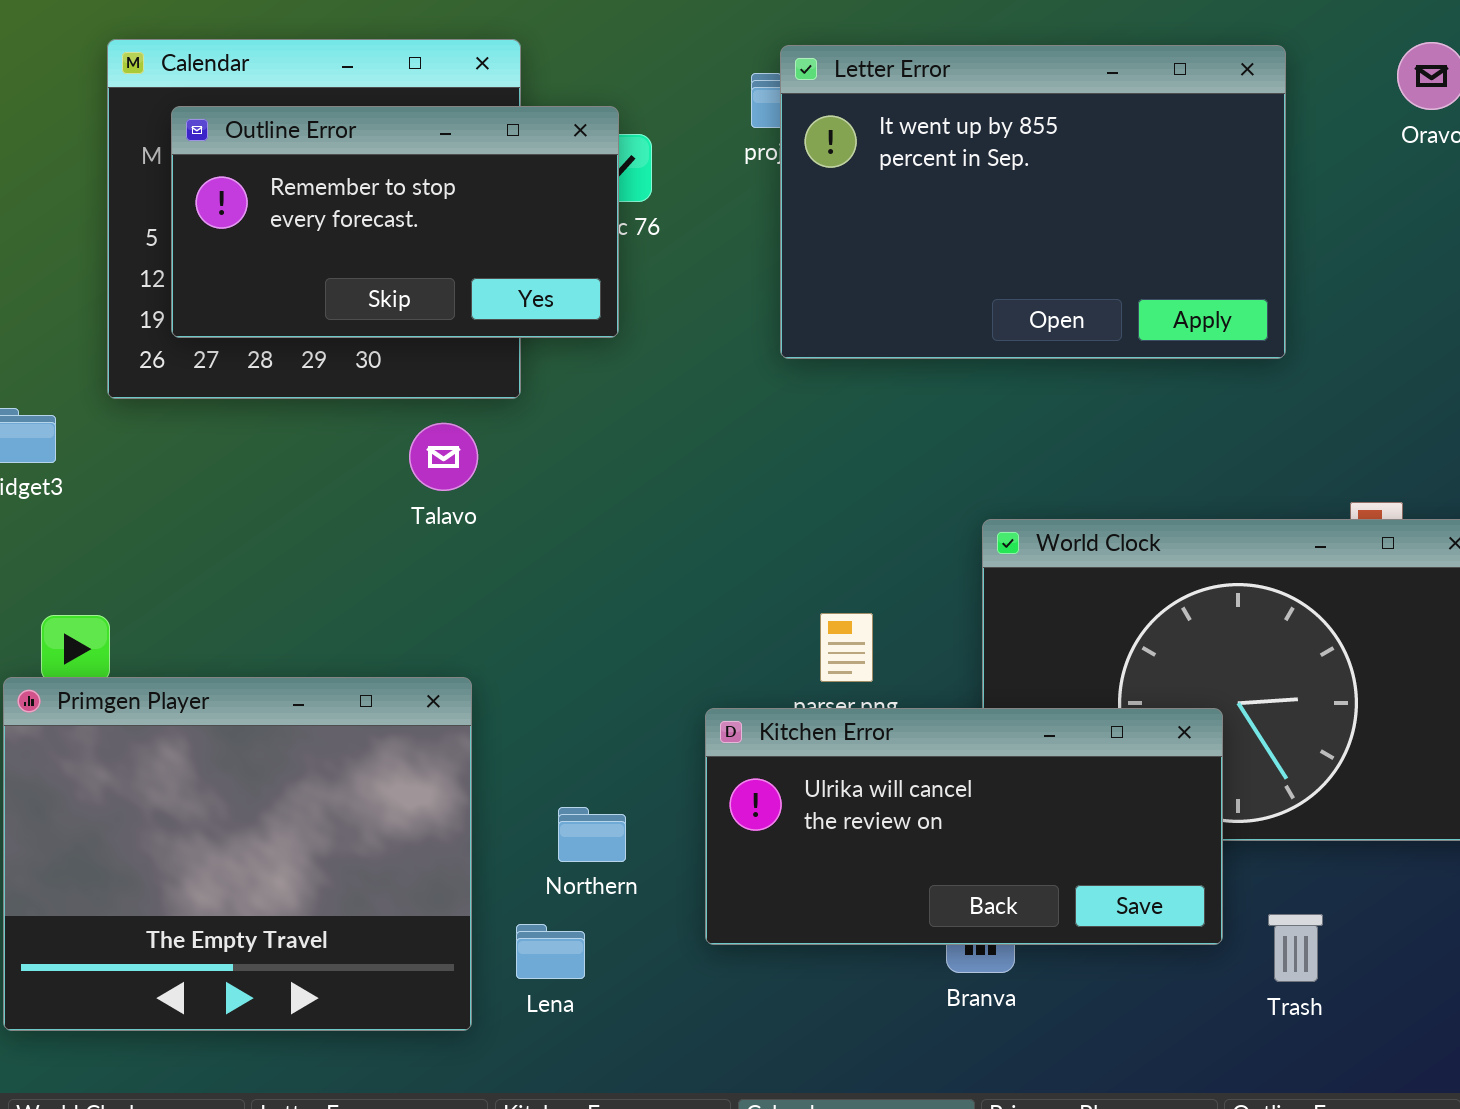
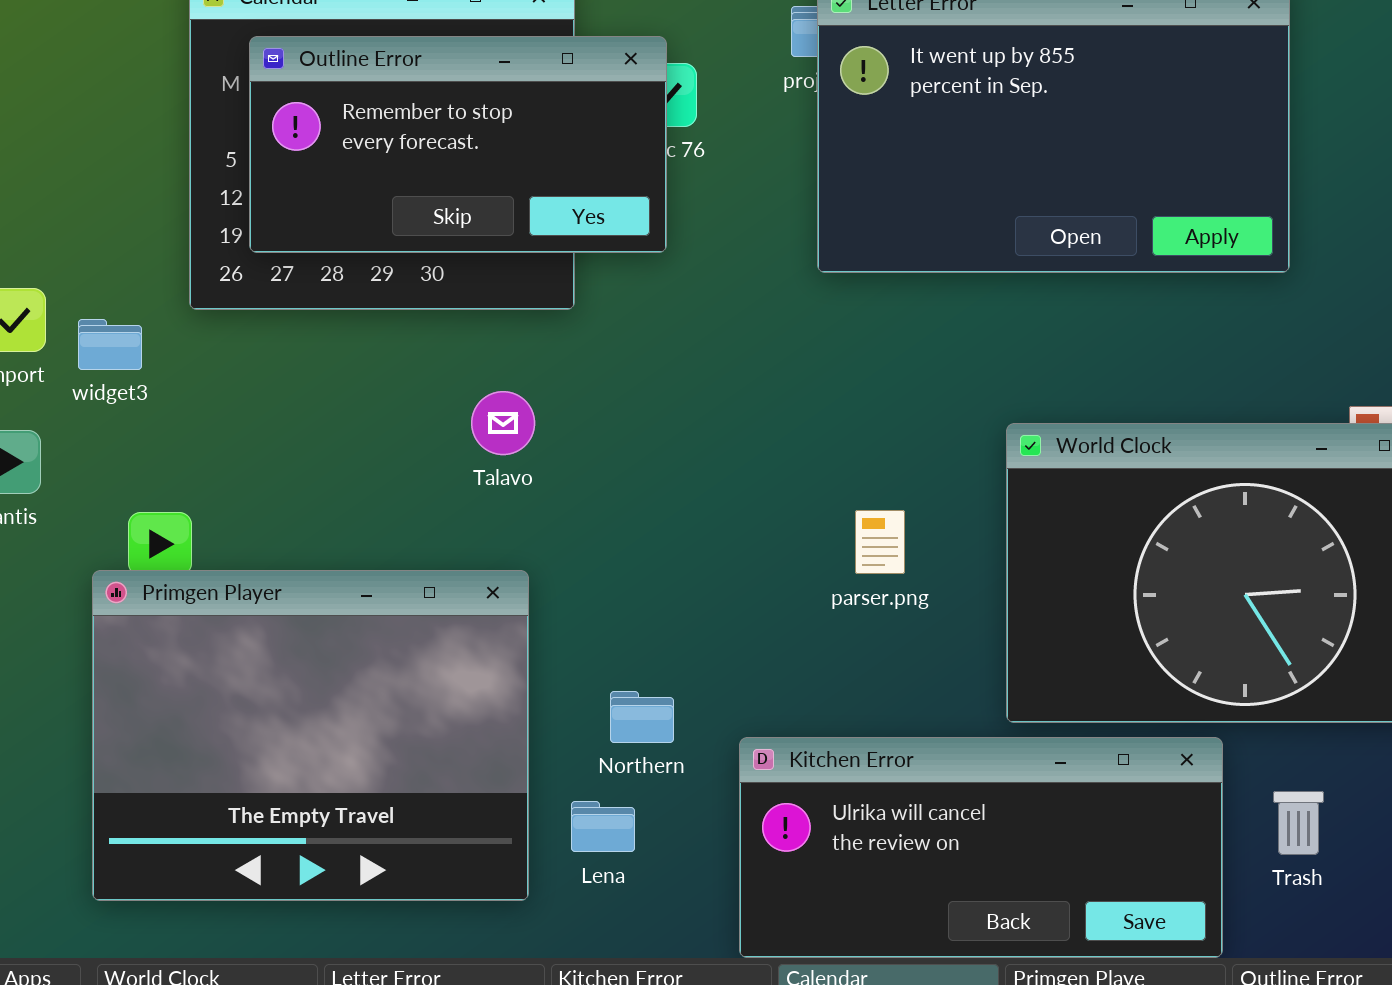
Talavo: [409,423,478,491] -> [471,391,535,455], moved
Kitchen Error: [705,708,1223,945] -> [739,737,1223,958], moved

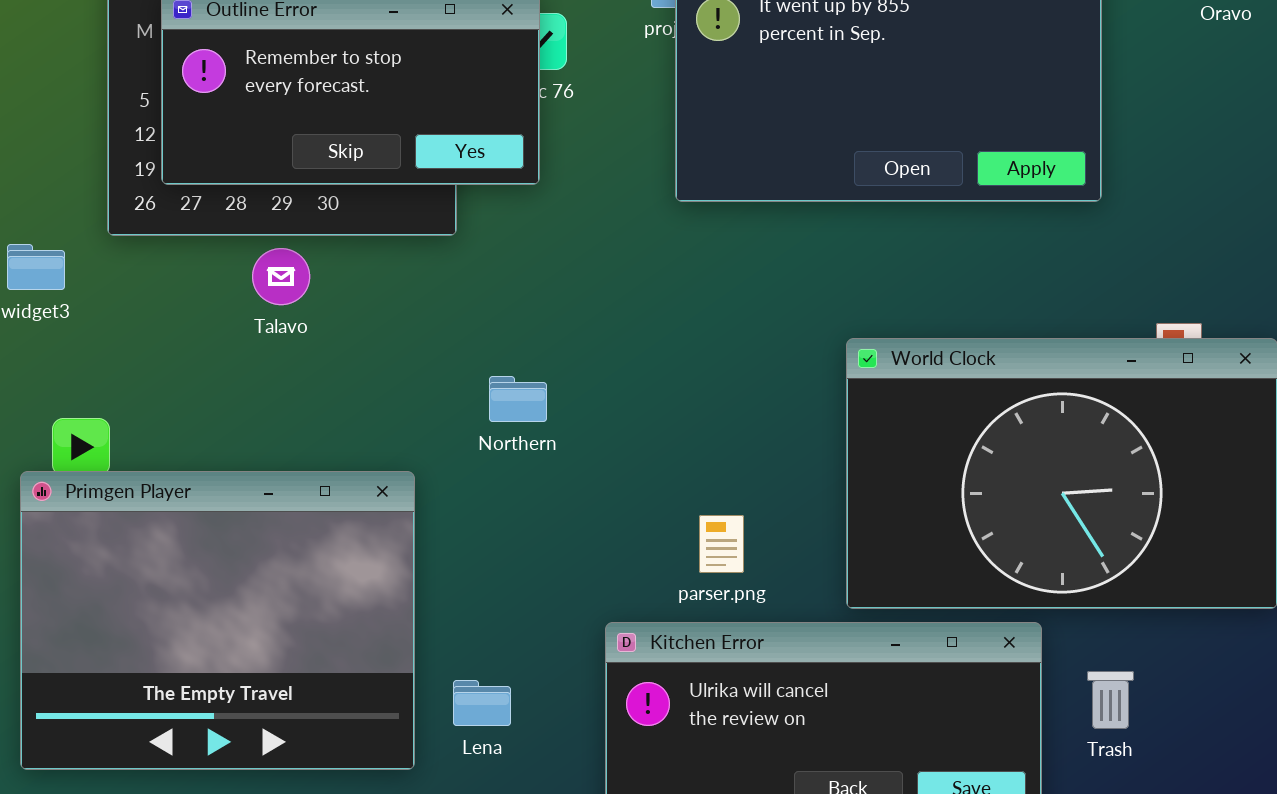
Talavo: [471,391,535,455] -> [252,248,310,305], moved
parser.png: [855,510,905,574] -> [699,515,744,573], moved
Northern: [610,691,674,743] -> [489,376,547,422], moved

